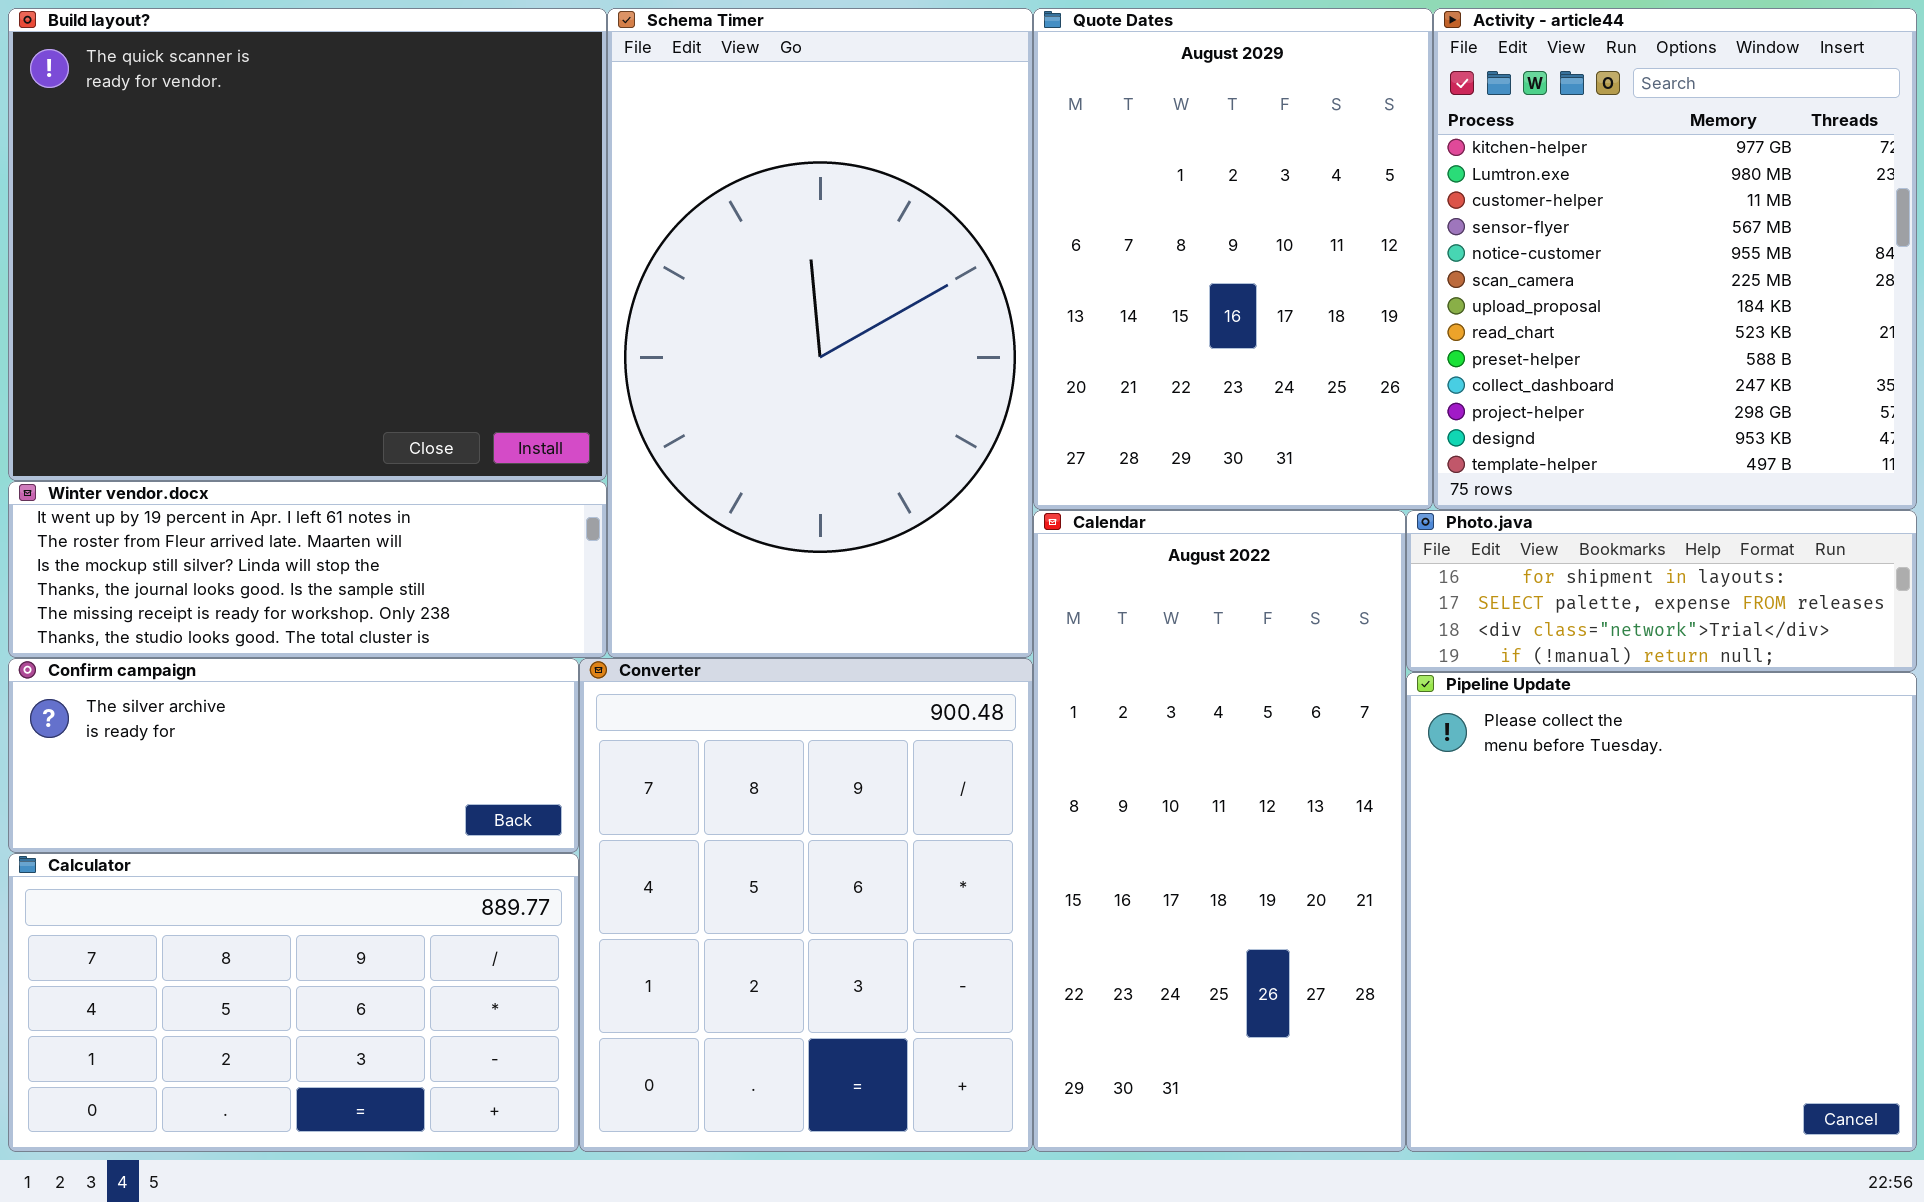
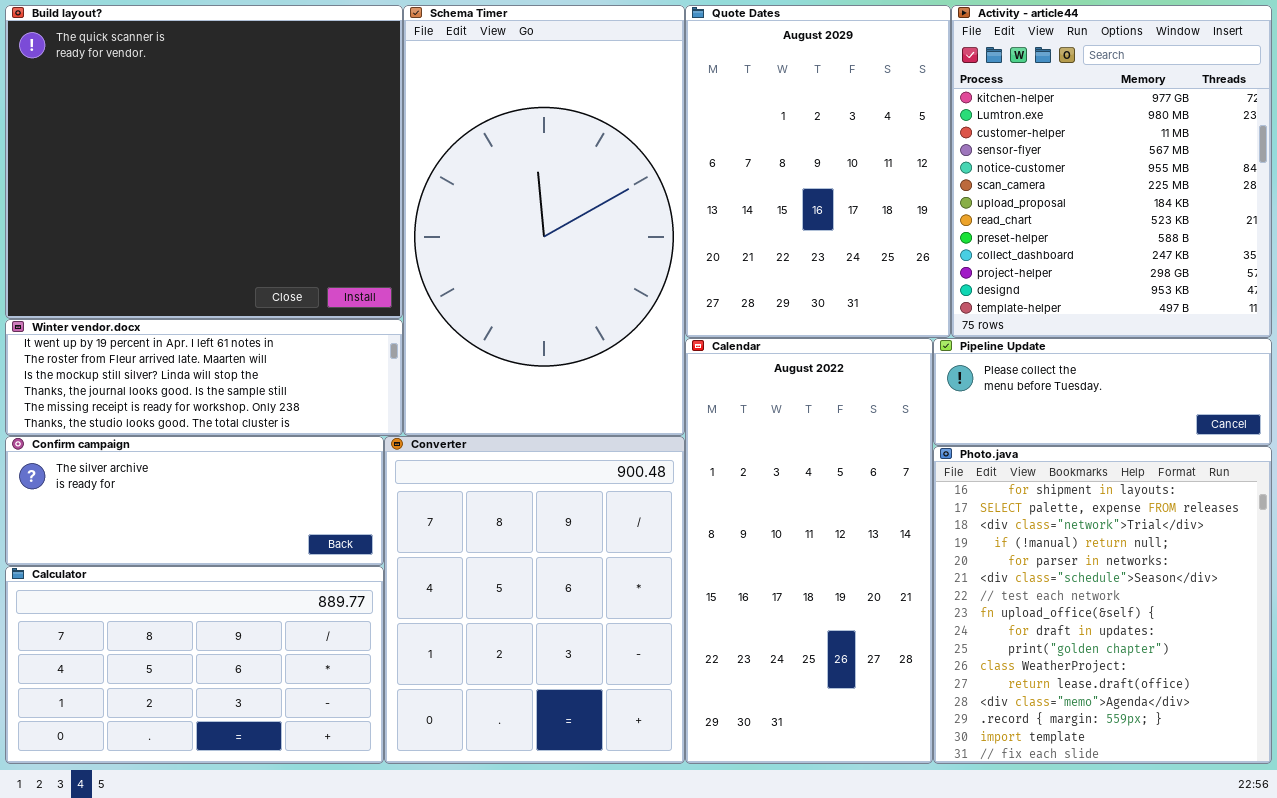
Photo.java: [1406,510,1917,672] -> [933,446,1272,764], moved, resized
Pipeline Update: [1406,672,1917,1152] -> [933,338,1272,446], moved, resized

